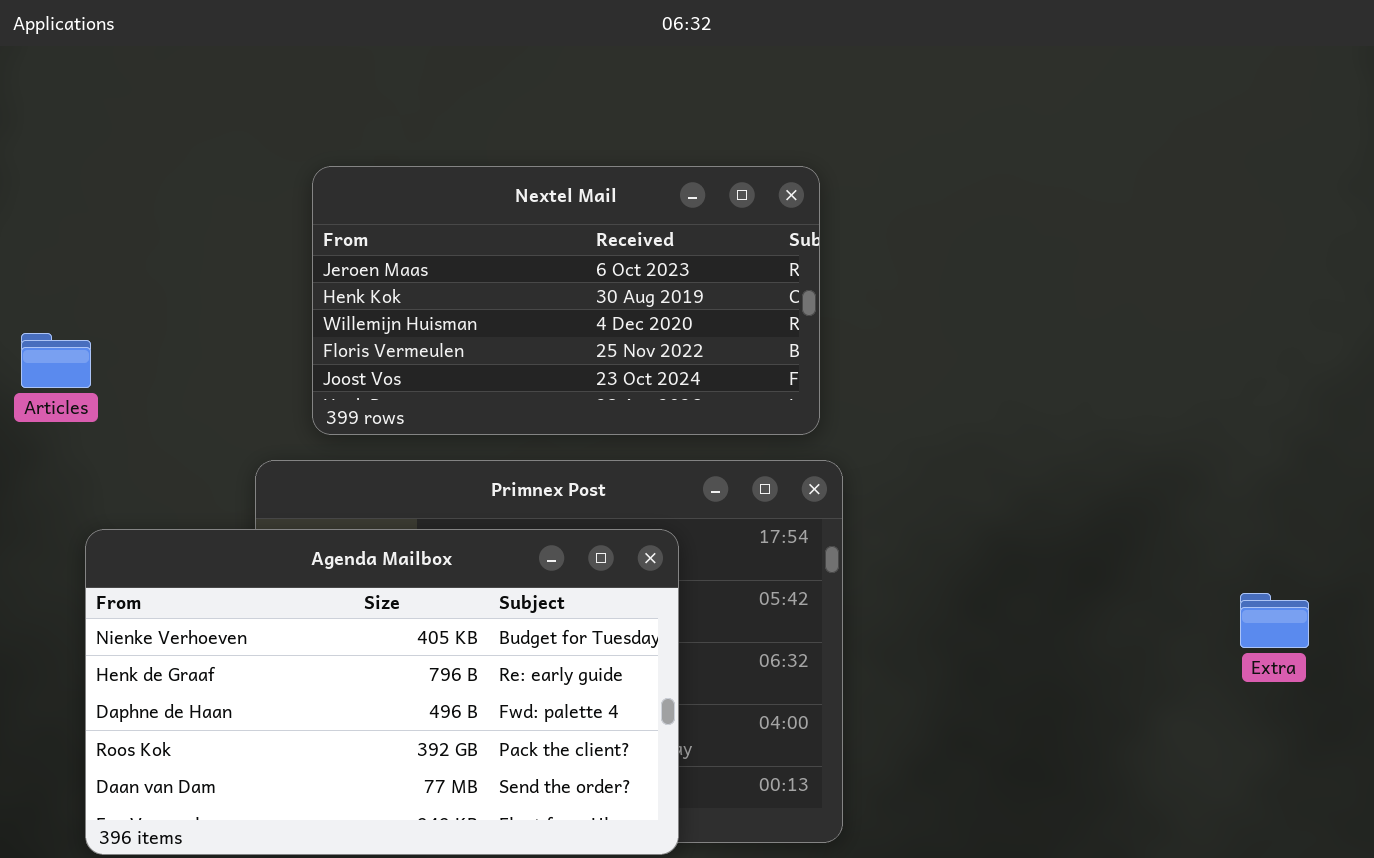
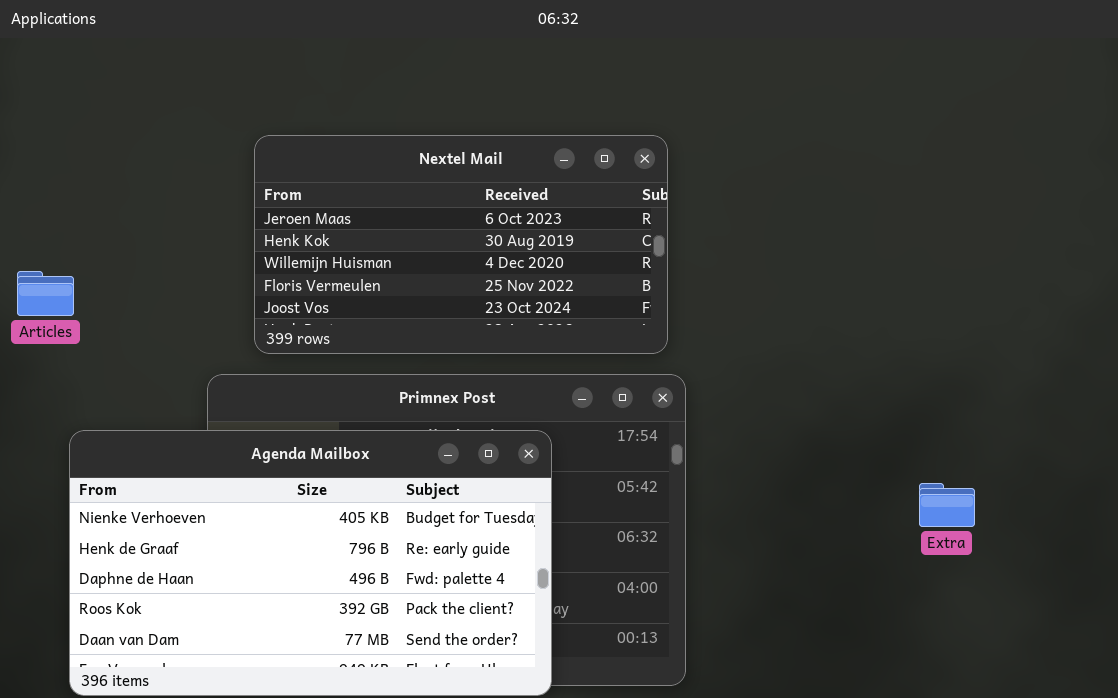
Extra: [1240,593,1309,648] -> [919,483,975,527], moved

